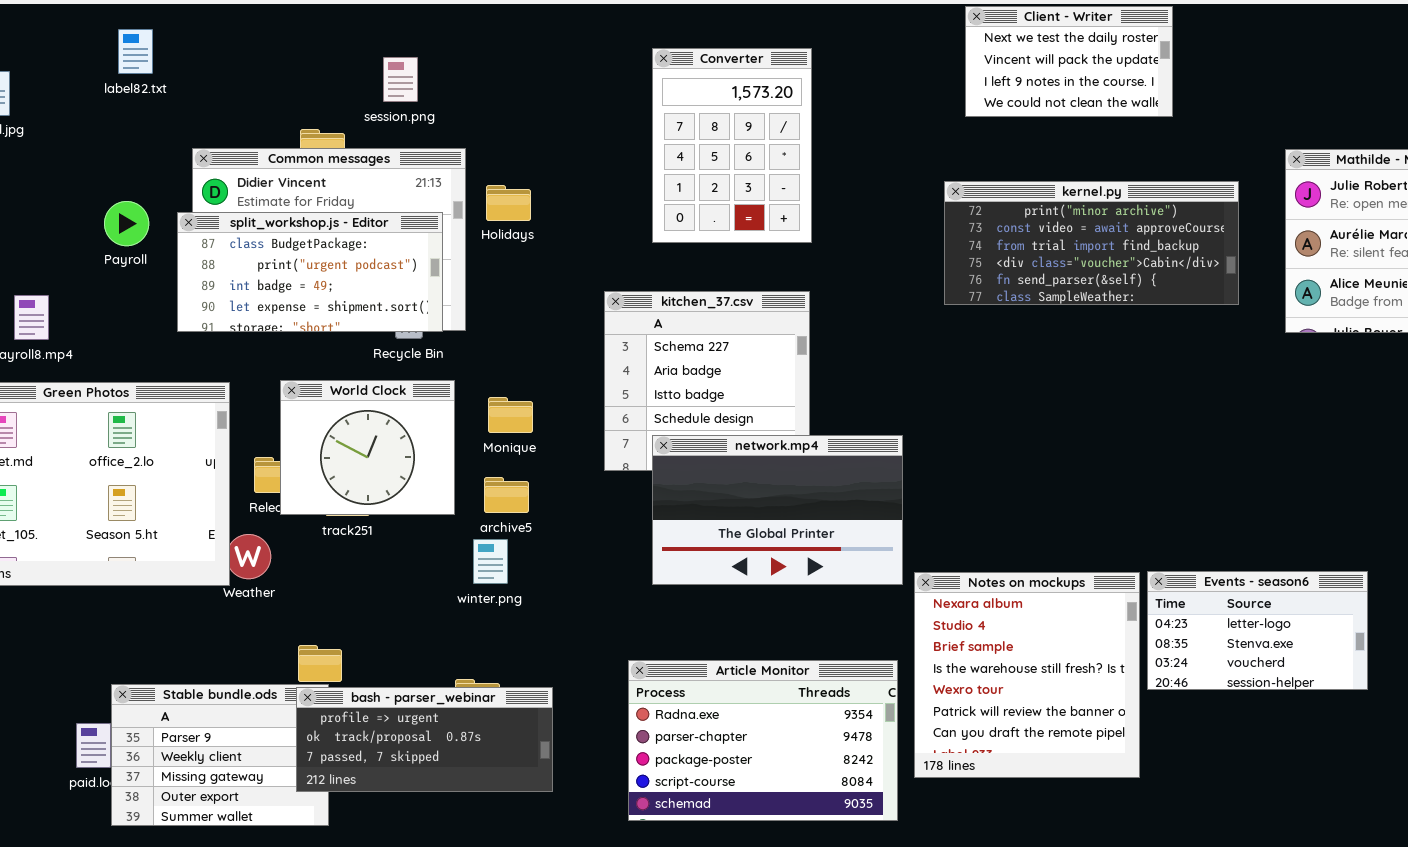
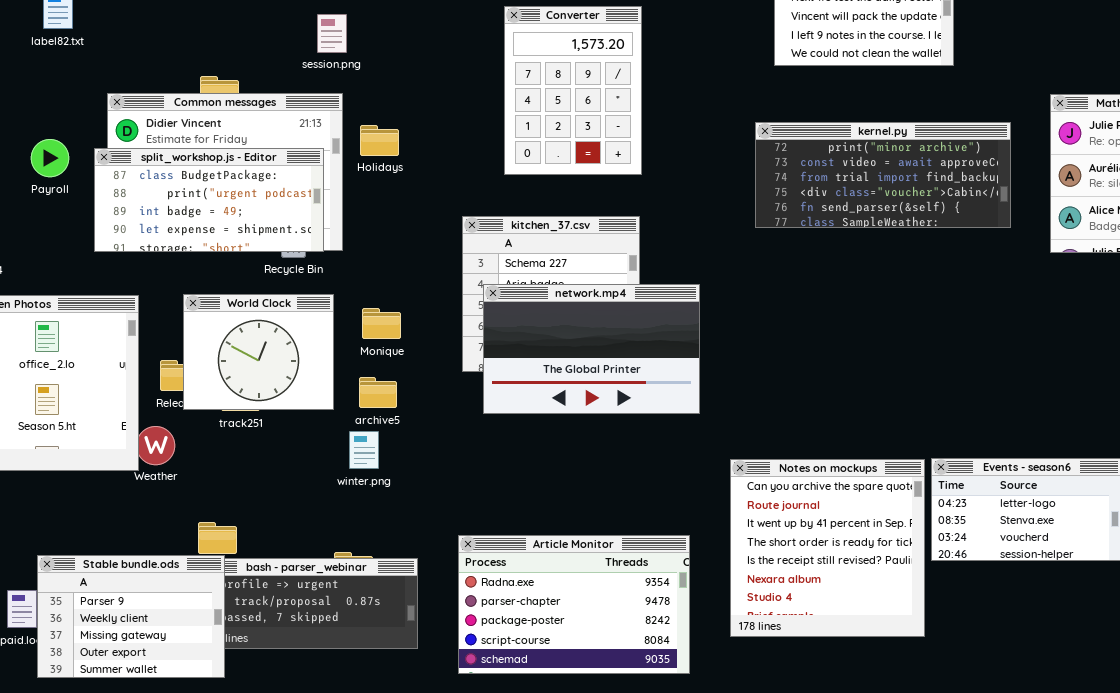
session.png: [383,57,418,102] -> [317,14,347,53], moved
network.mp4: [652,435,903,585] -> [483,284,700,414], moved
Notes on mockups: [914,572,1140,778] -> [730,459,925,637], scrolled up 5 rows
Article Monitor: [628,660,898,821] -> [458,535,690,674], moved
Stable bundle.ods: [111,684,329,826] -> [37,555,225,678], raised

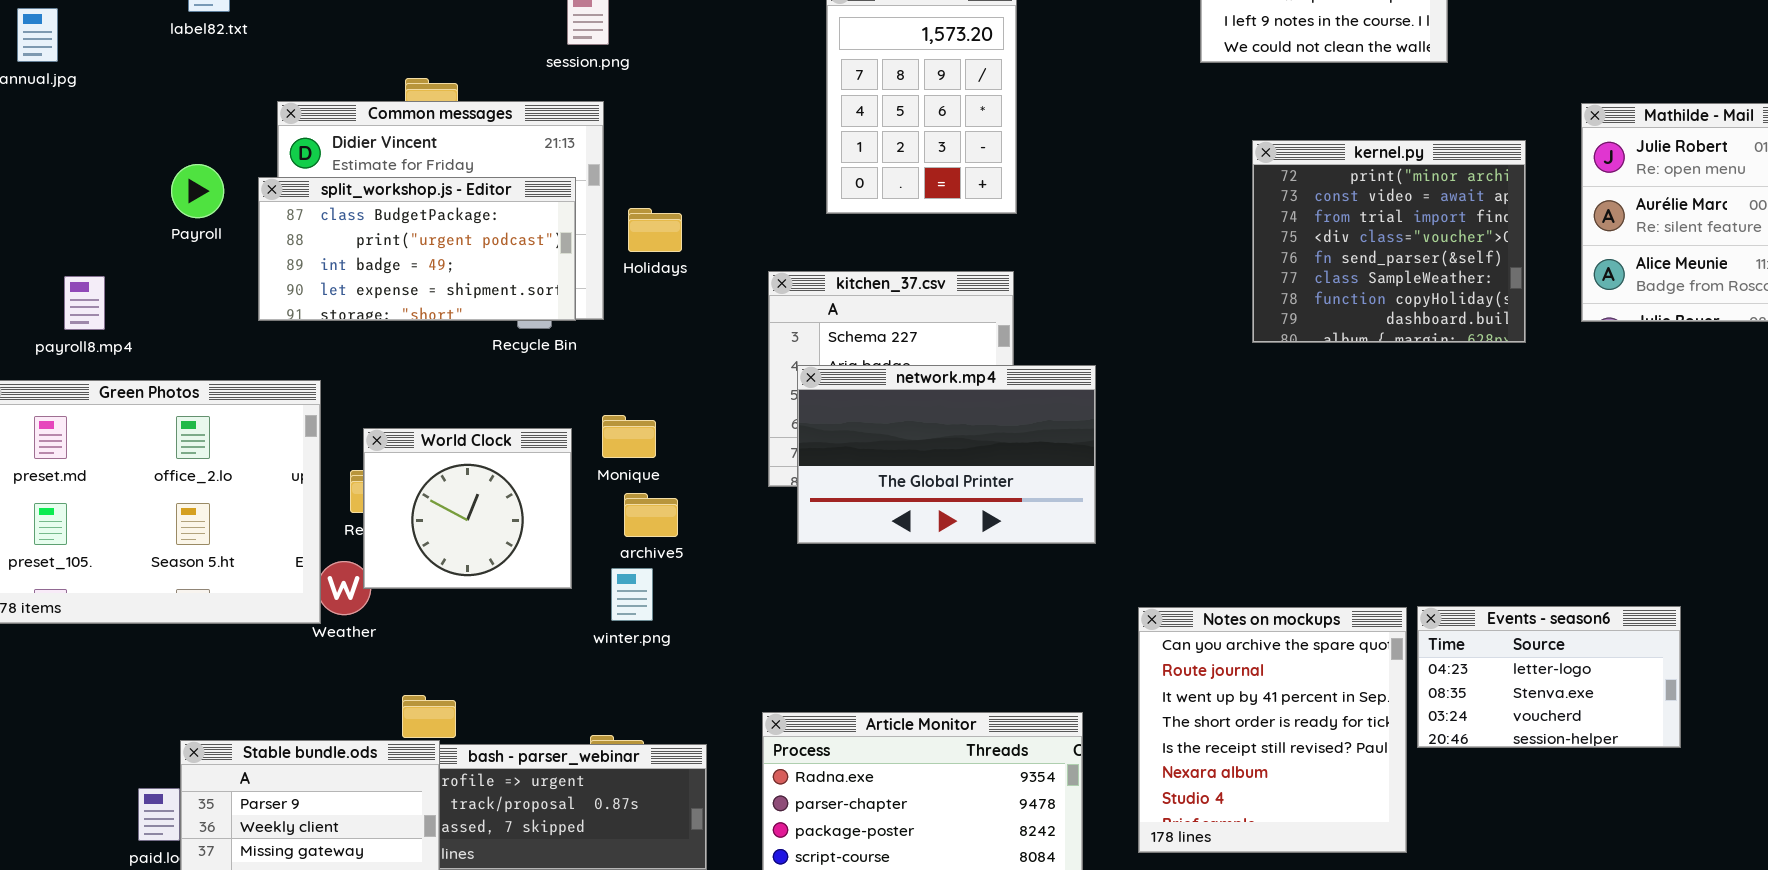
kernel.py: [755,122,1011,228] -> [1252,140,1526,343], resized
Holidays: [360,125,399,156] -> [628,208,682,252], moved
World Clock: [183,294,334,410] -> [363,428,572,589], moved
Monique: [362,308,401,339] -> [602,415,656,458], moved

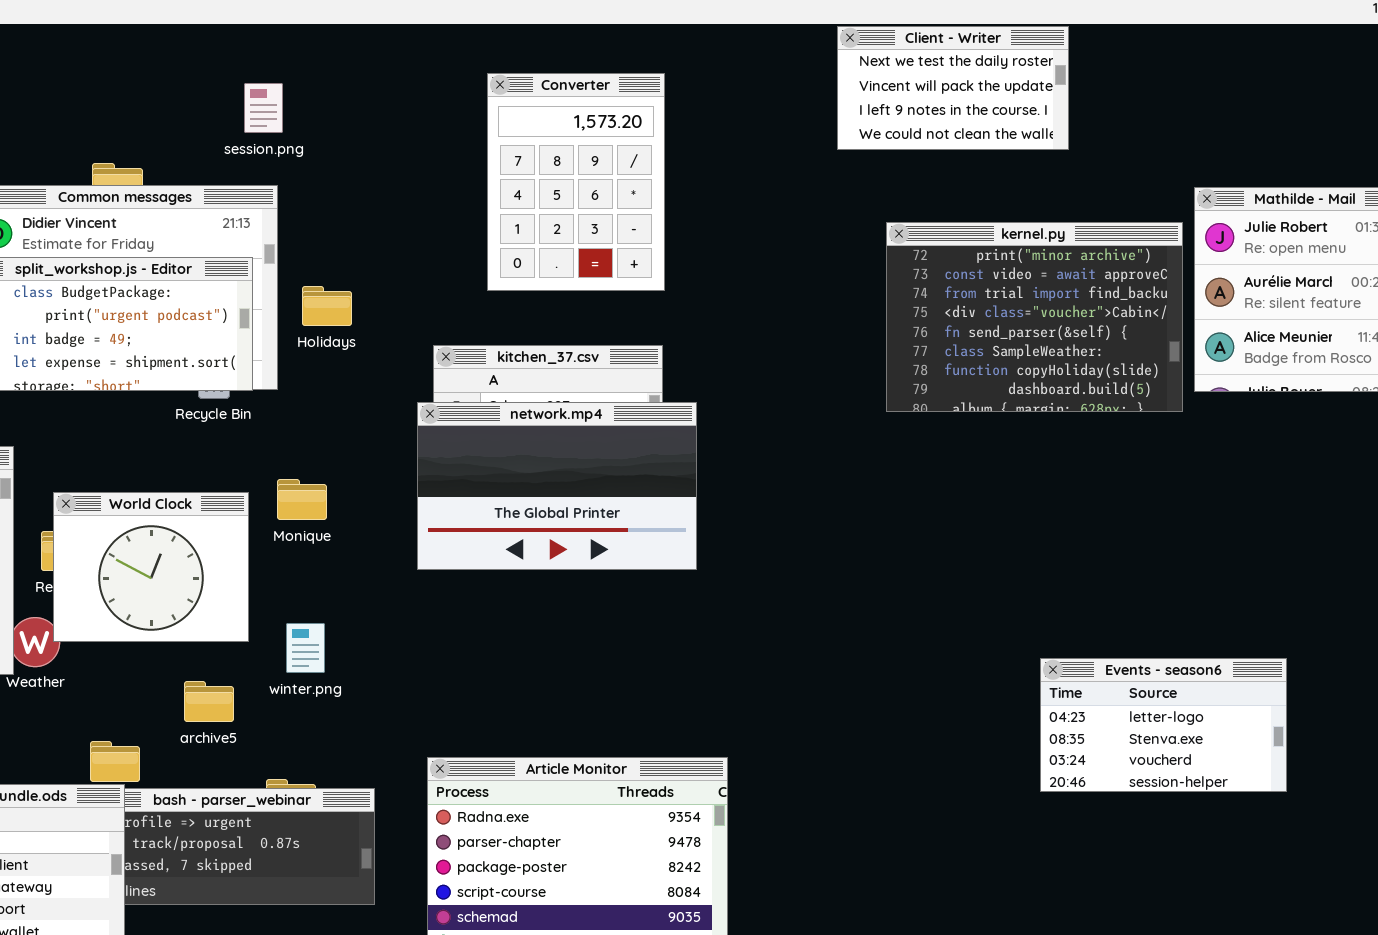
kernel.py: [1252,140,1526,343] -> [886,222,1183,412], resized
network.mp4: [797,365,1096,544] -> [417,402,697,570], moved
archive5: [624,493,678,537] -> [184,681,234,722], moved
Notes on mockups: [1138,607,1407,853] -> none, closed

